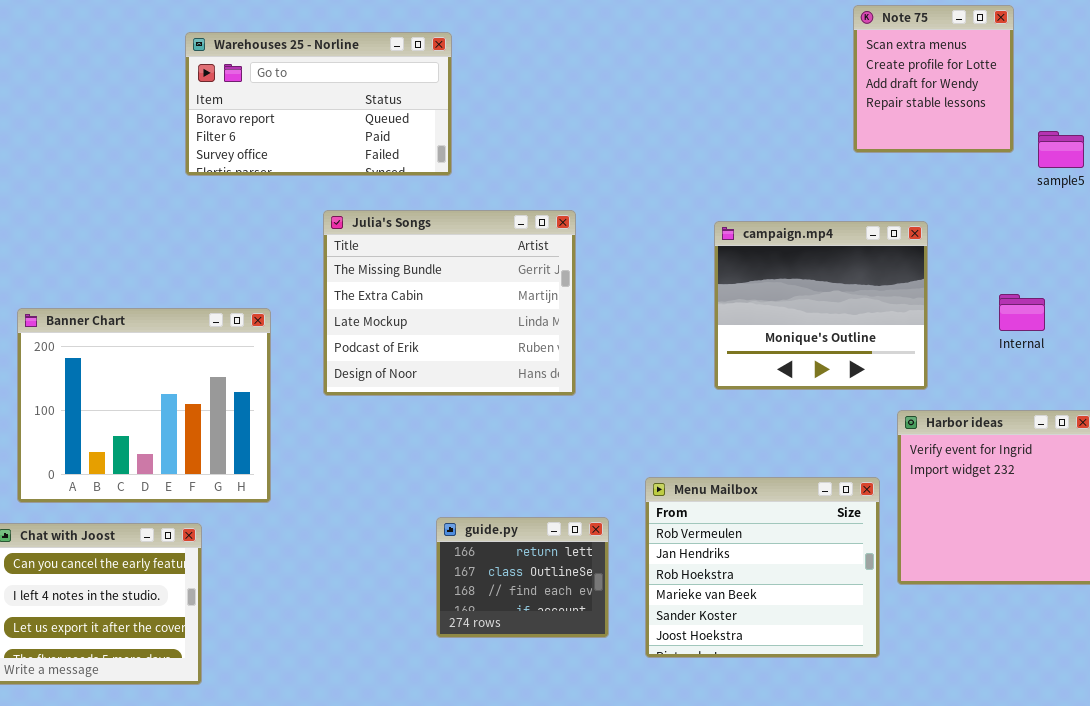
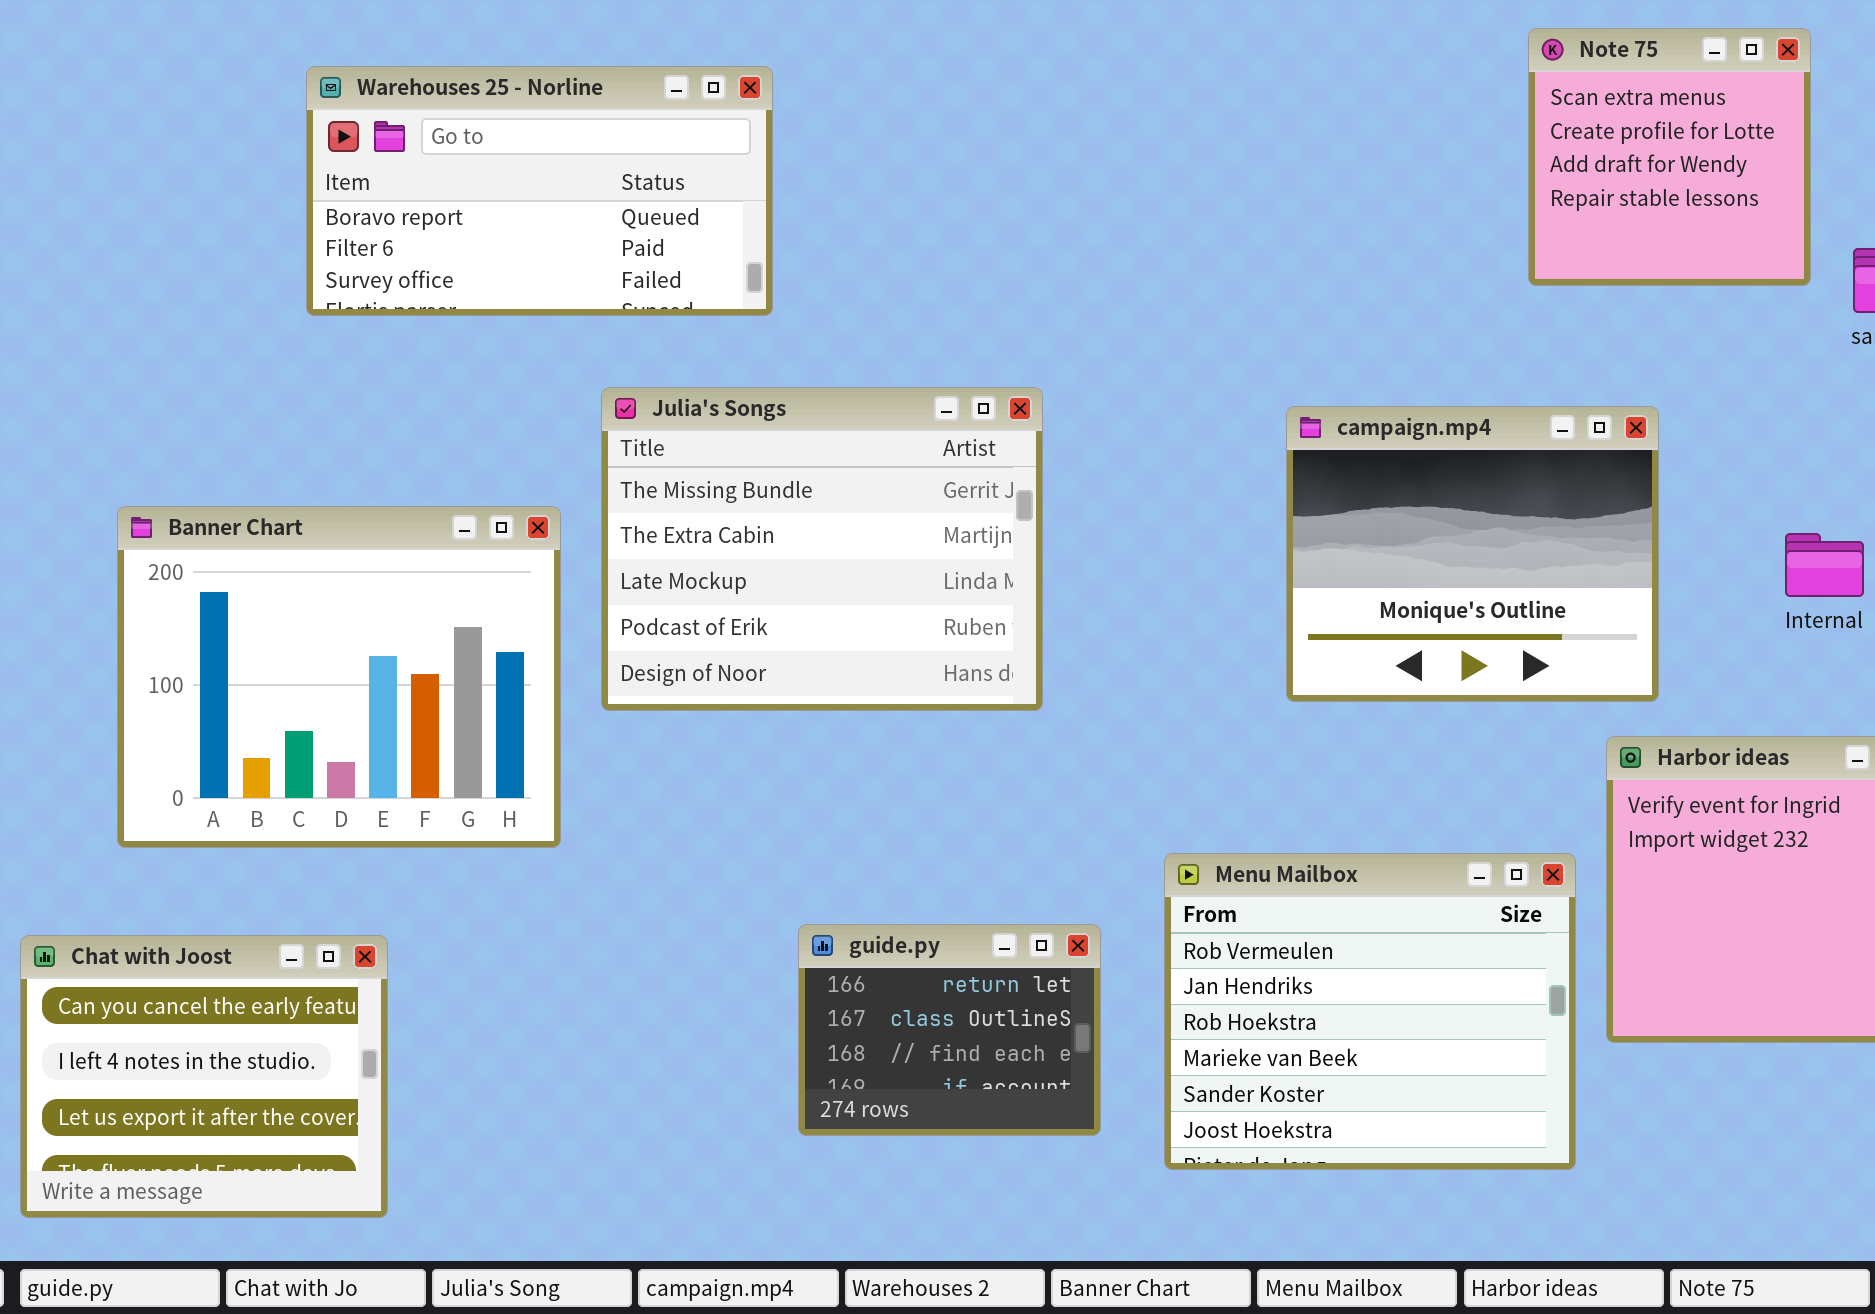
Warehouses 25 - Norline: [185,32,452,176] -> [306,66,773,316], moved
Banner Chart: [17,308,271,503] -> [117,506,561,848], moved

